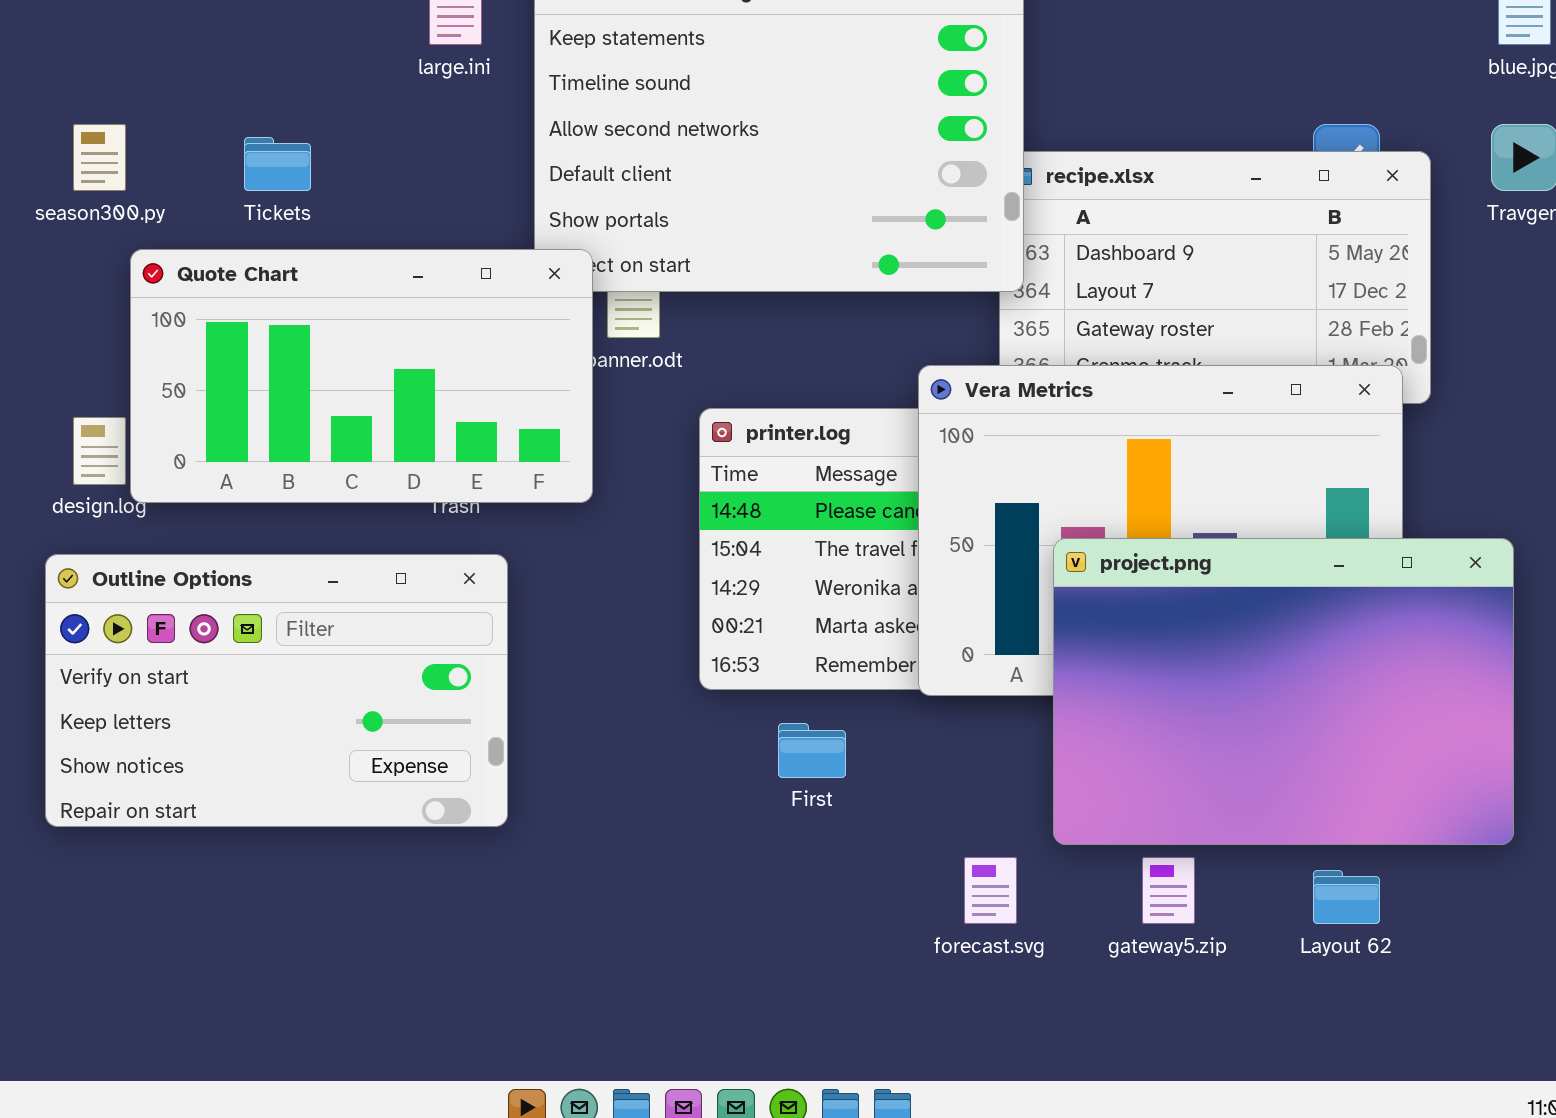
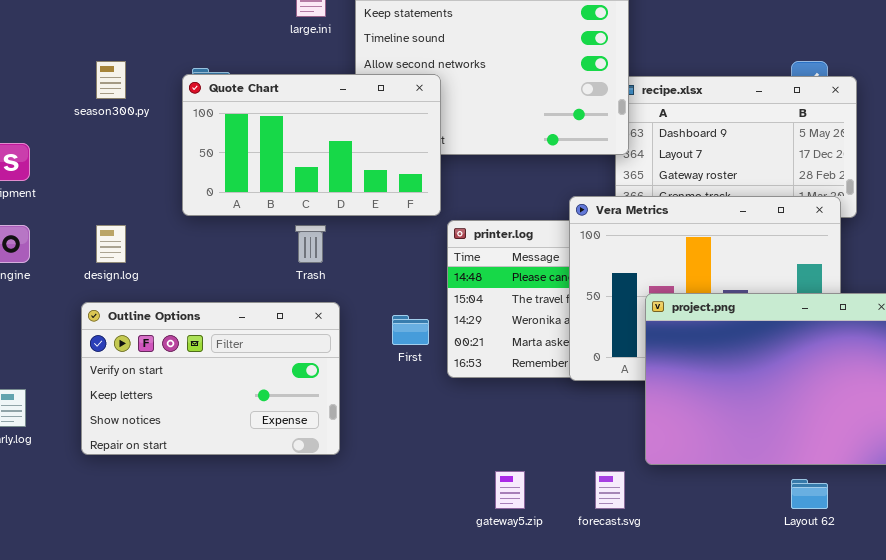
Quote Chart: [130,249,593,503] -> [182,74,441,216], moved
First: [778,723,846,778] -> [392,315,429,345], moved
gateway5.zip: [1142,857,1195,924] -> [495,471,525,509], moved

